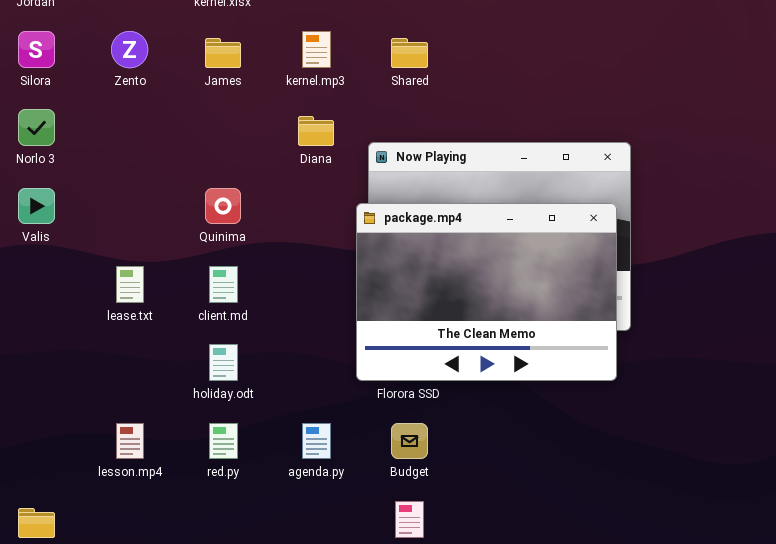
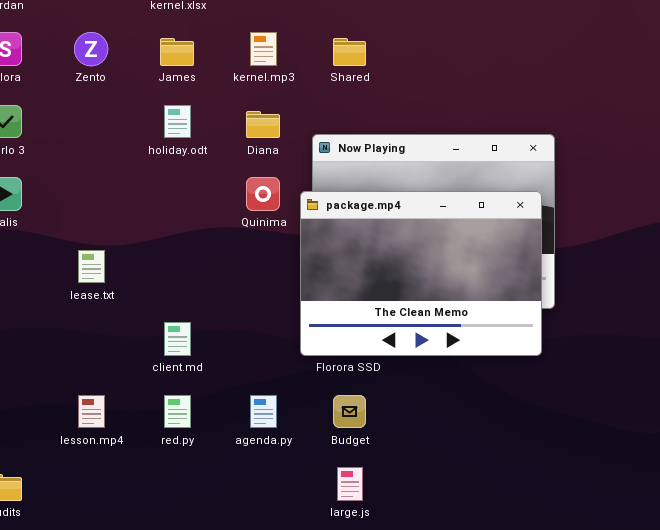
Quinima: [205,188,241,224] -> [246,177,280,211], moved
client.md: [209,266,238,303] -> [164,322,191,356], moved
holiday.odt: [209,344,238,381] -> [164,105,191,138], moved

